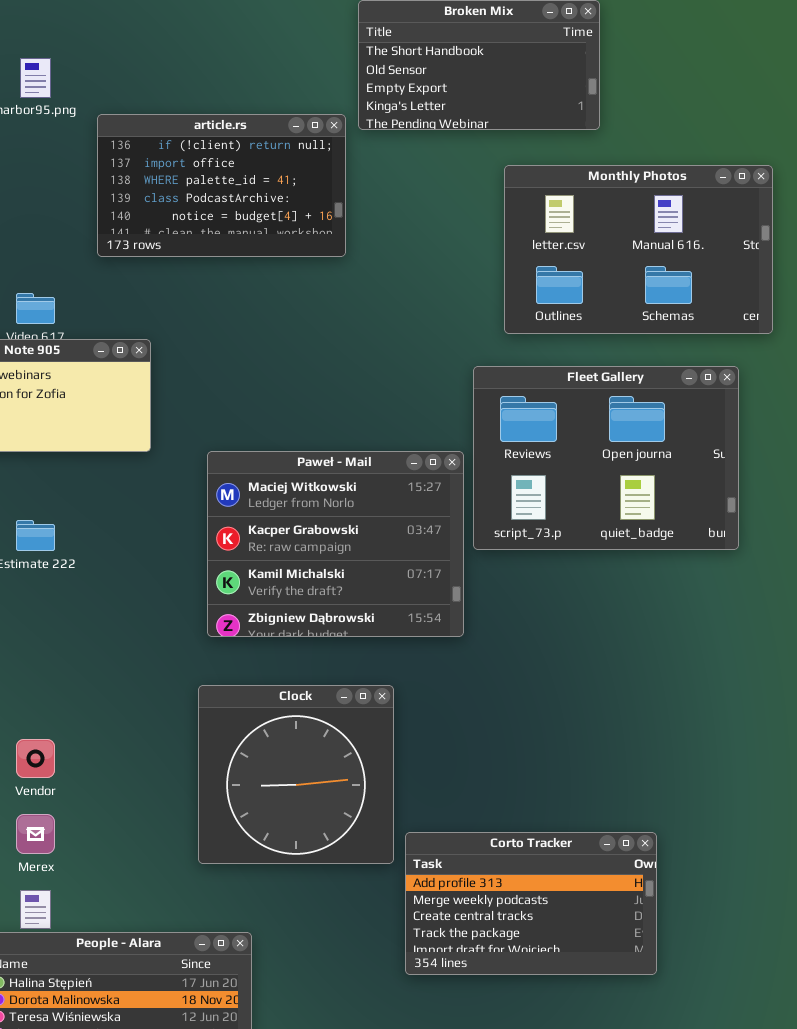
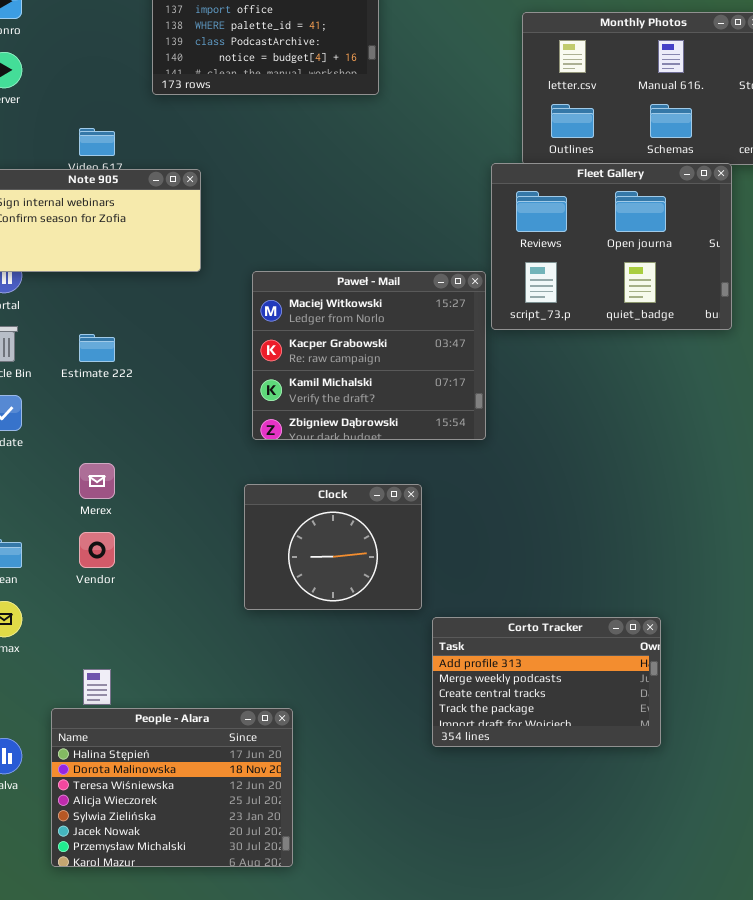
Fleet Gallery: [473,366,739,550] -> [491,163,732,330], moved
Clock: [198,685,394,864] -> [244,484,422,610], resized
Merex: [16,814,55,854] -> [79,463,115,499], moved

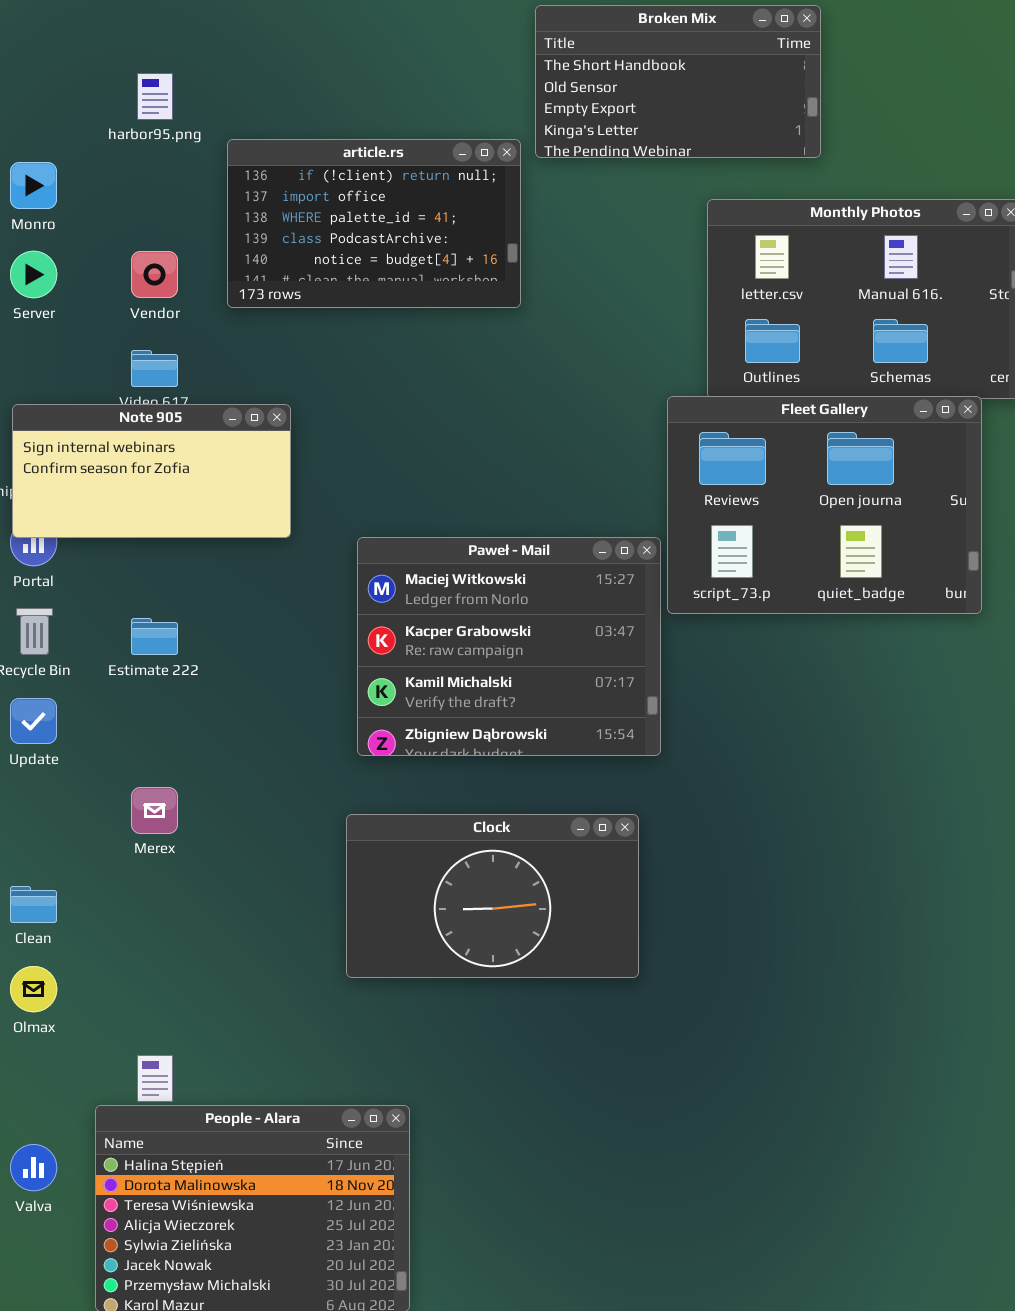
Clock: [244,484,422,610] -> [346,814,639,978], resized
Vendor: [79,532,115,568] -> [131,251,178,298], moved
Corto Tracker: [432,617,661,747] -> none, closed

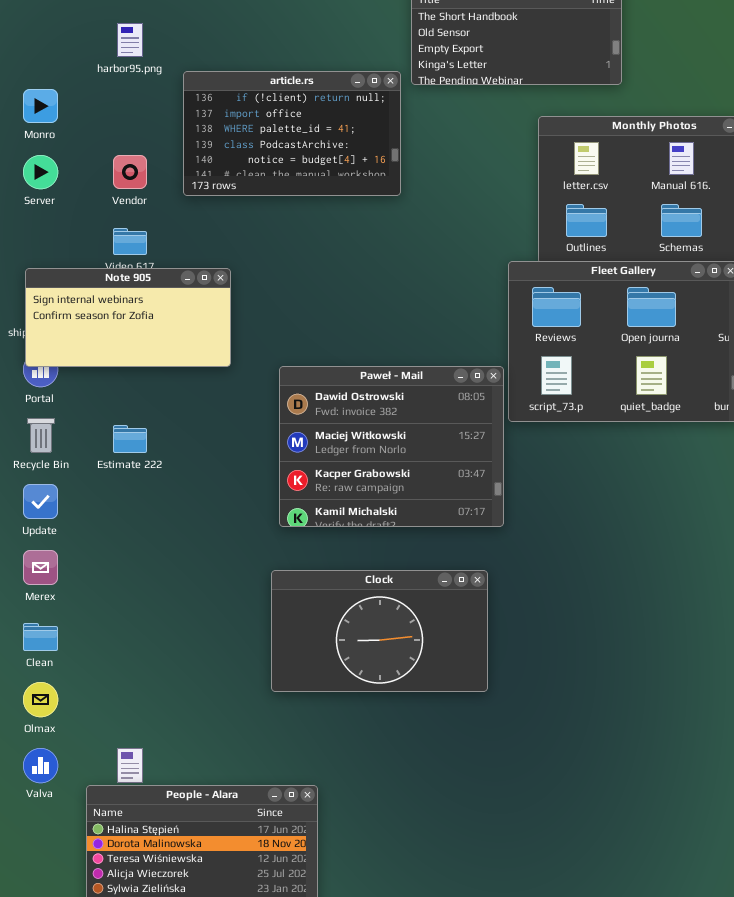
Paweł - Mail: [357,537,661,756] -> [279,366,504,527], scrolled up 1 row
Merex: [131,787,178,834] -> [23,550,58,585], moved
Valva: [10,1144,57,1191] -> [23,748,58,783], moved

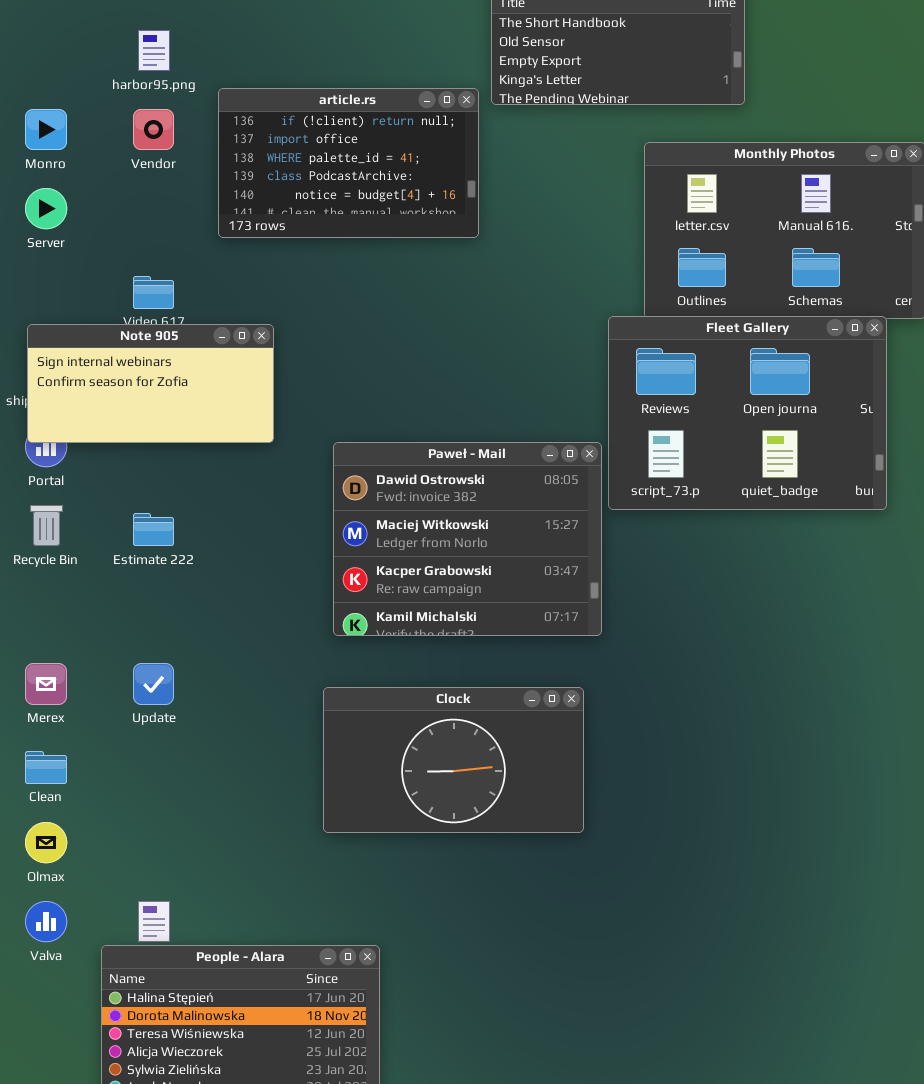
Vendor: [113,155,147,189] -> [133,109,174,150], moved
Update: [23,484,58,519] -> [133,663,174,705], moved

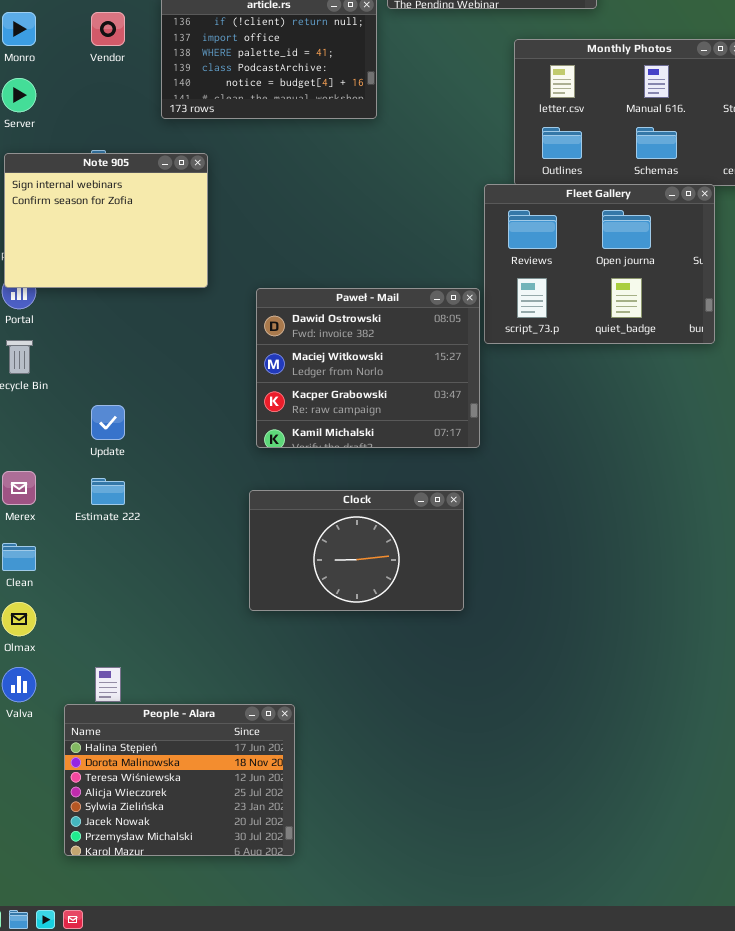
Note 905: [27,324,274,443] -> [4,153,208,288], resized
Estimate 222: [133,513,174,546] -> [91,478,125,505], moved
Update: [133,663,174,705] -> [91,405,125,440], moved

